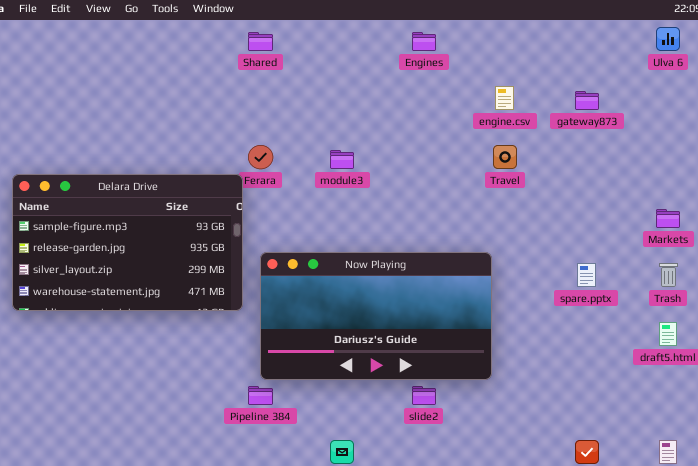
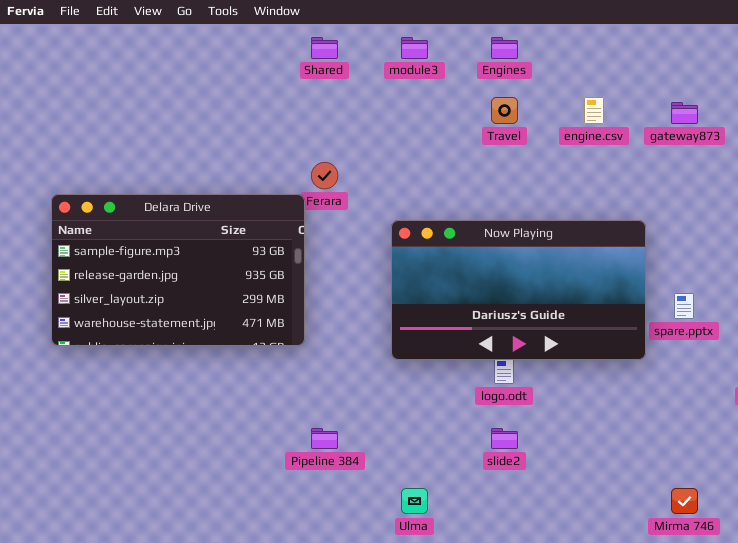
Travel: [493,145,517,169] -> [491,97,518,124], moved
module3: [330,150,354,169] -> [401,37,428,59], moved
Now Playing: [260,252,492,380] -> [391,220,646,360], moved

